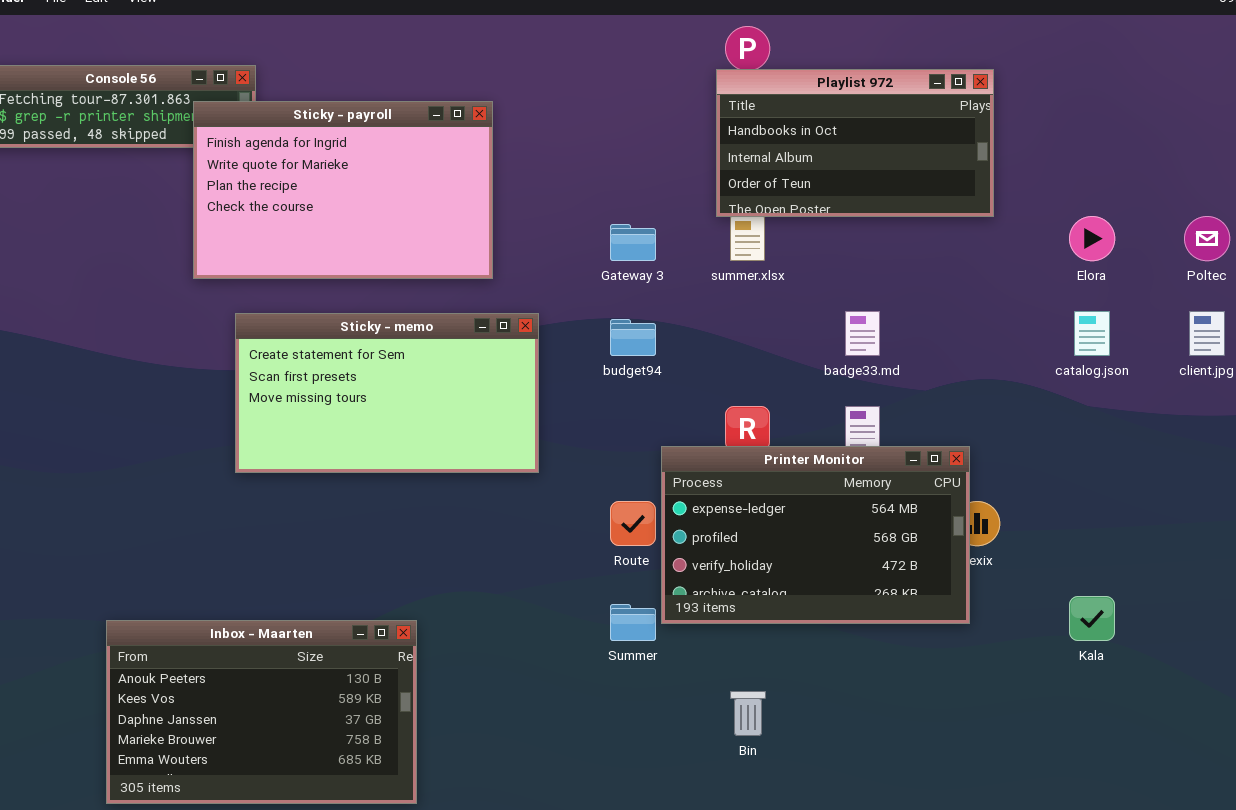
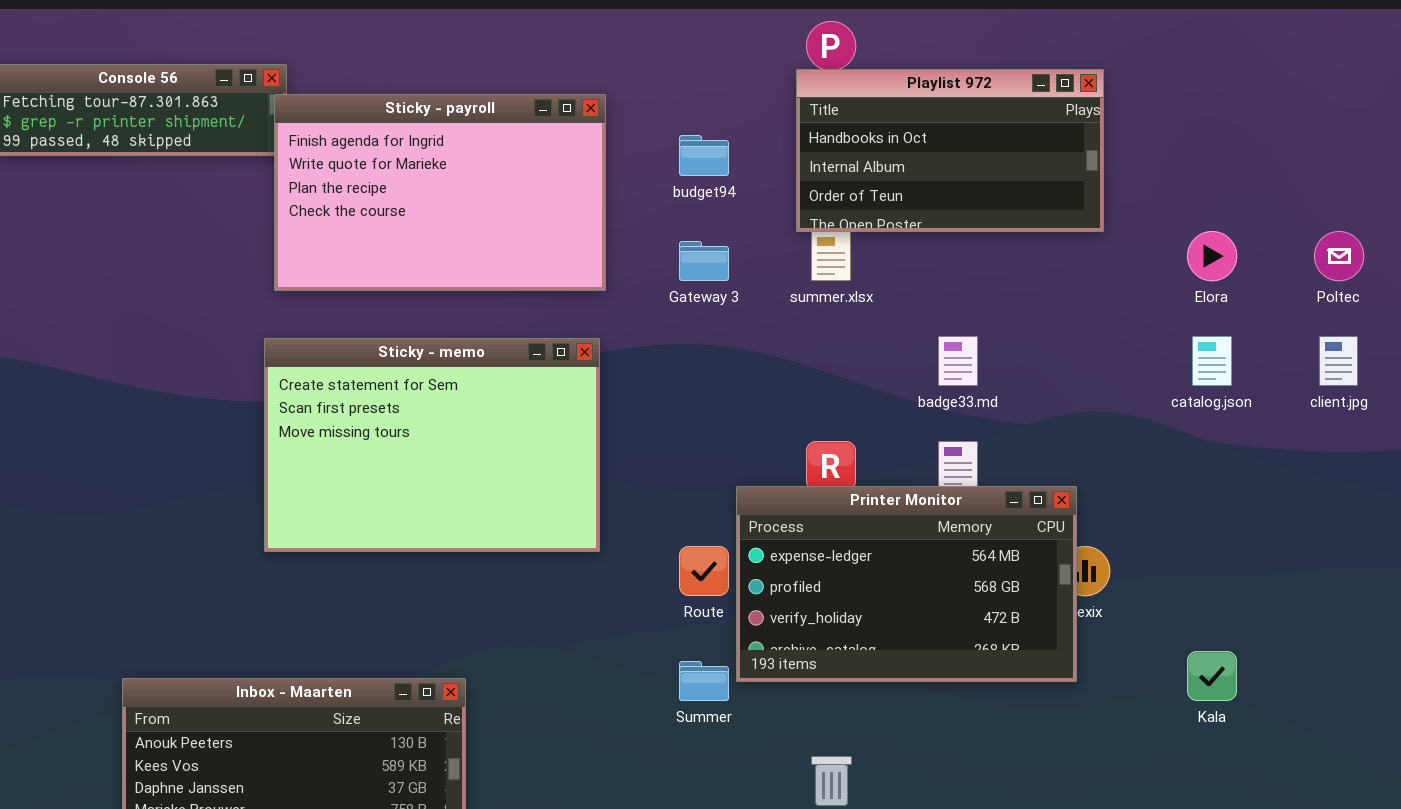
Sticky - payroll: [193,101,493,279] -> [274,94,606,291], moved
Sticky - memo: [235,313,539,473] -> [264,338,600,552], resized
budget94: [610,319,656,356] -> [679,135,729,176], moved

